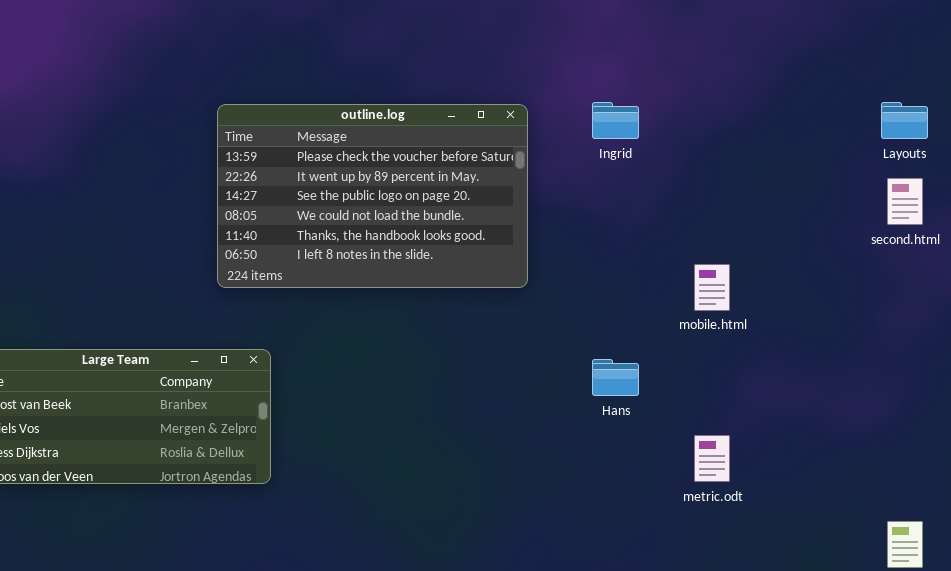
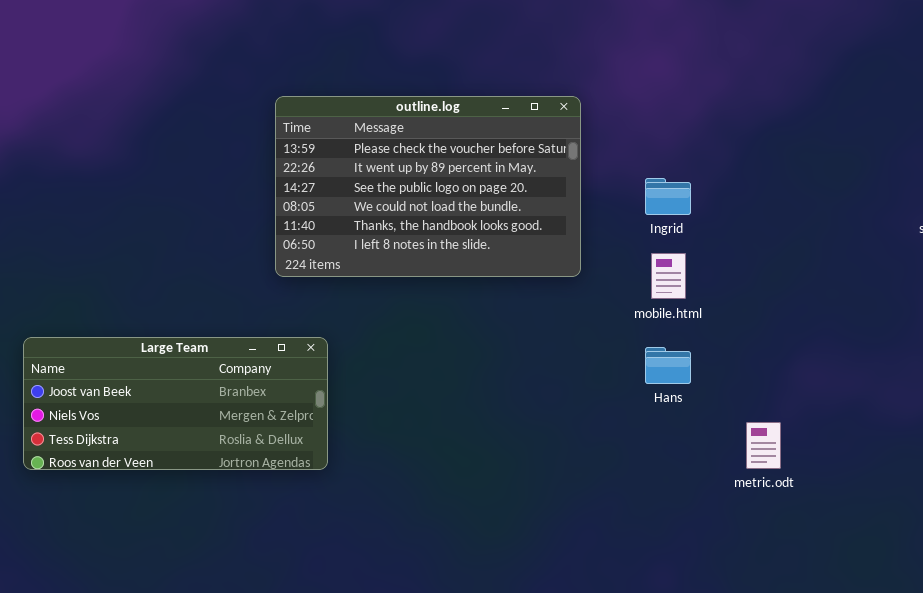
Ingrid: [592,102,639,139] -> [645,178,691,215], moved
mobile.html: [694,264,730,311] -> [651,253,686,299], moved

